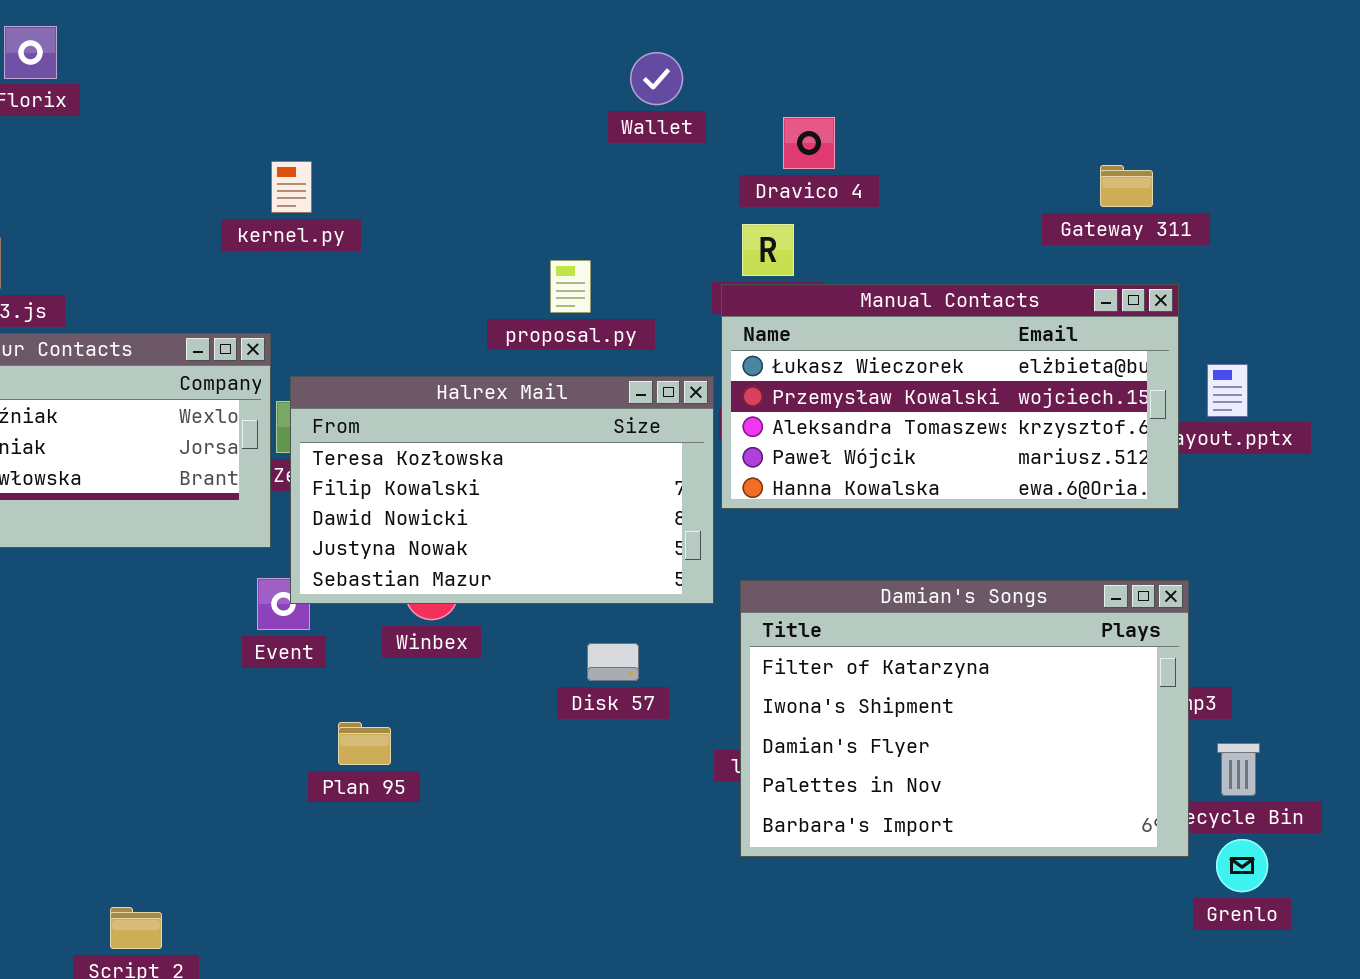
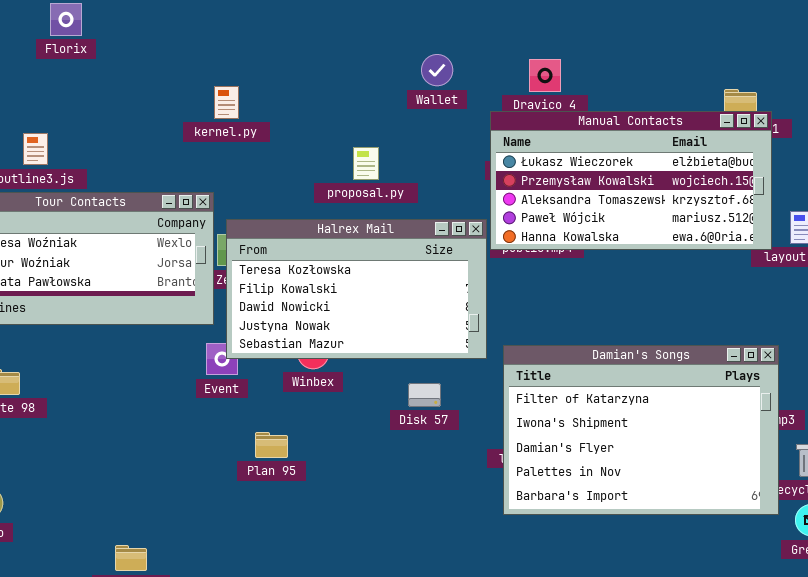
Wallet: [630,52,683,105] -> [421,54,453,86], moved
proposal.py: [550,260,591,313] -> [353,147,379,180], moved
Manual Contacts: [721,284,1179,509] -> [490,111,772,250], moved

